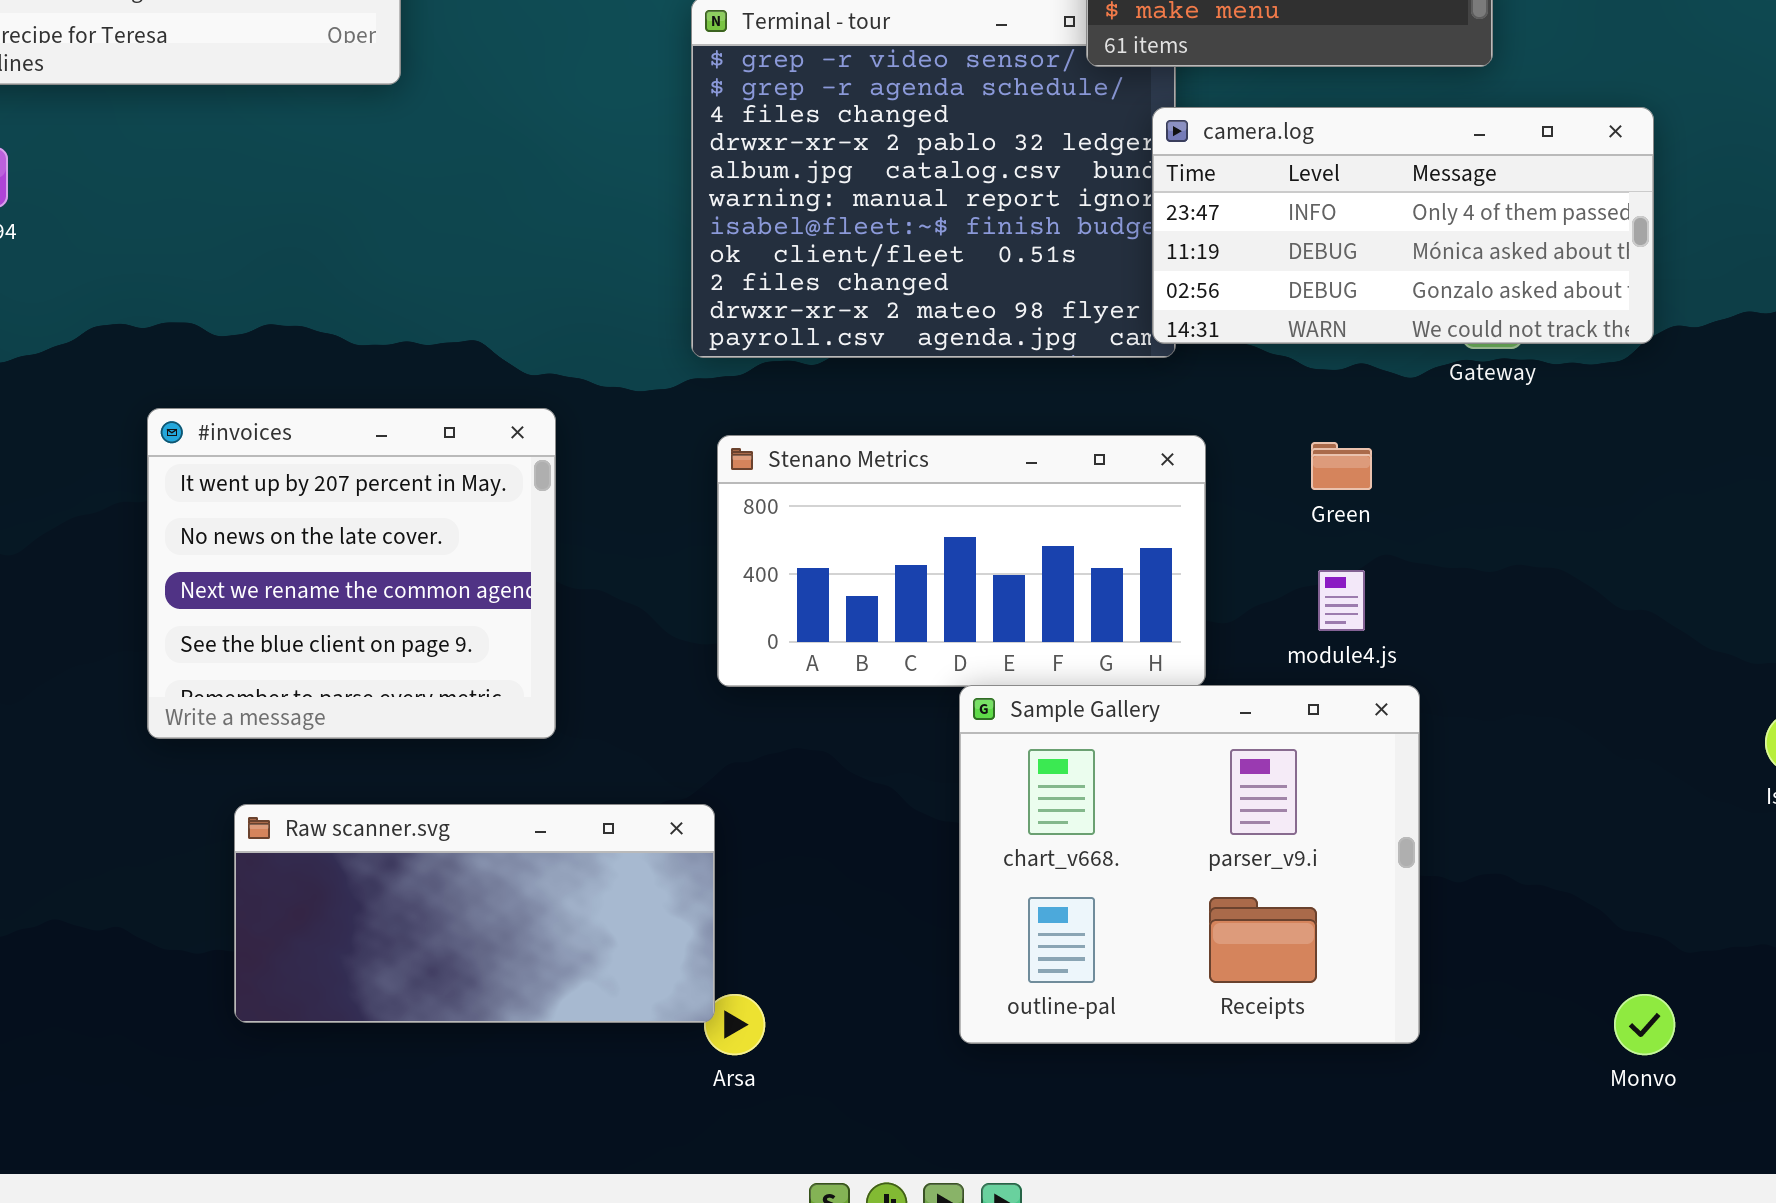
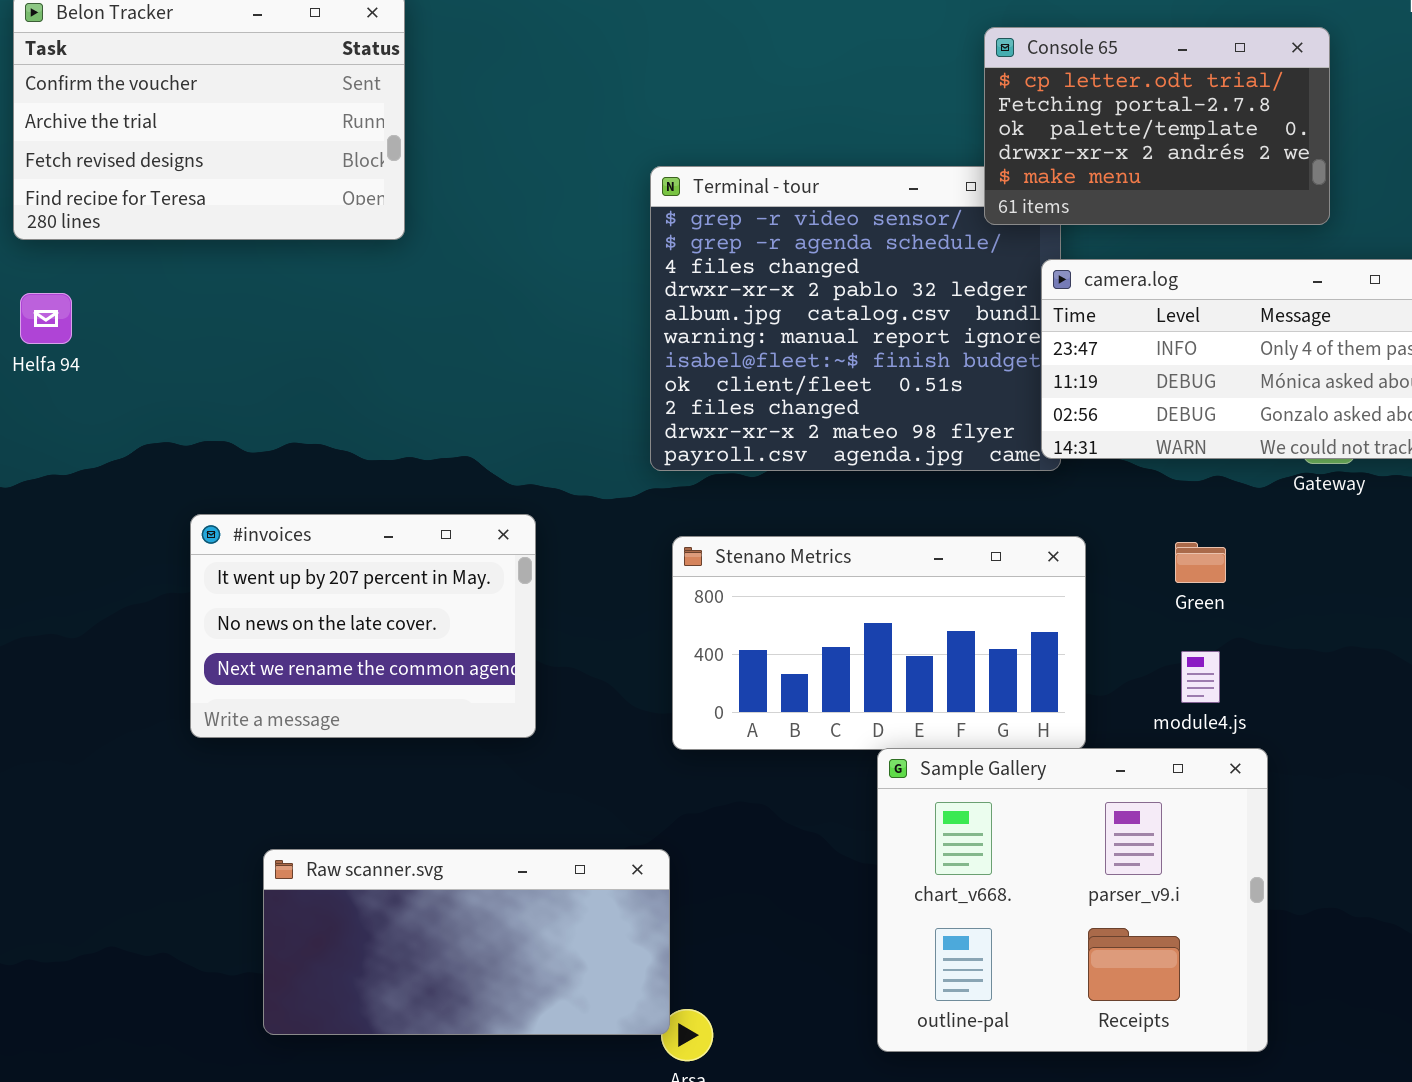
#invoices: [147,408,556,739] -> [190,514,536,738], resized

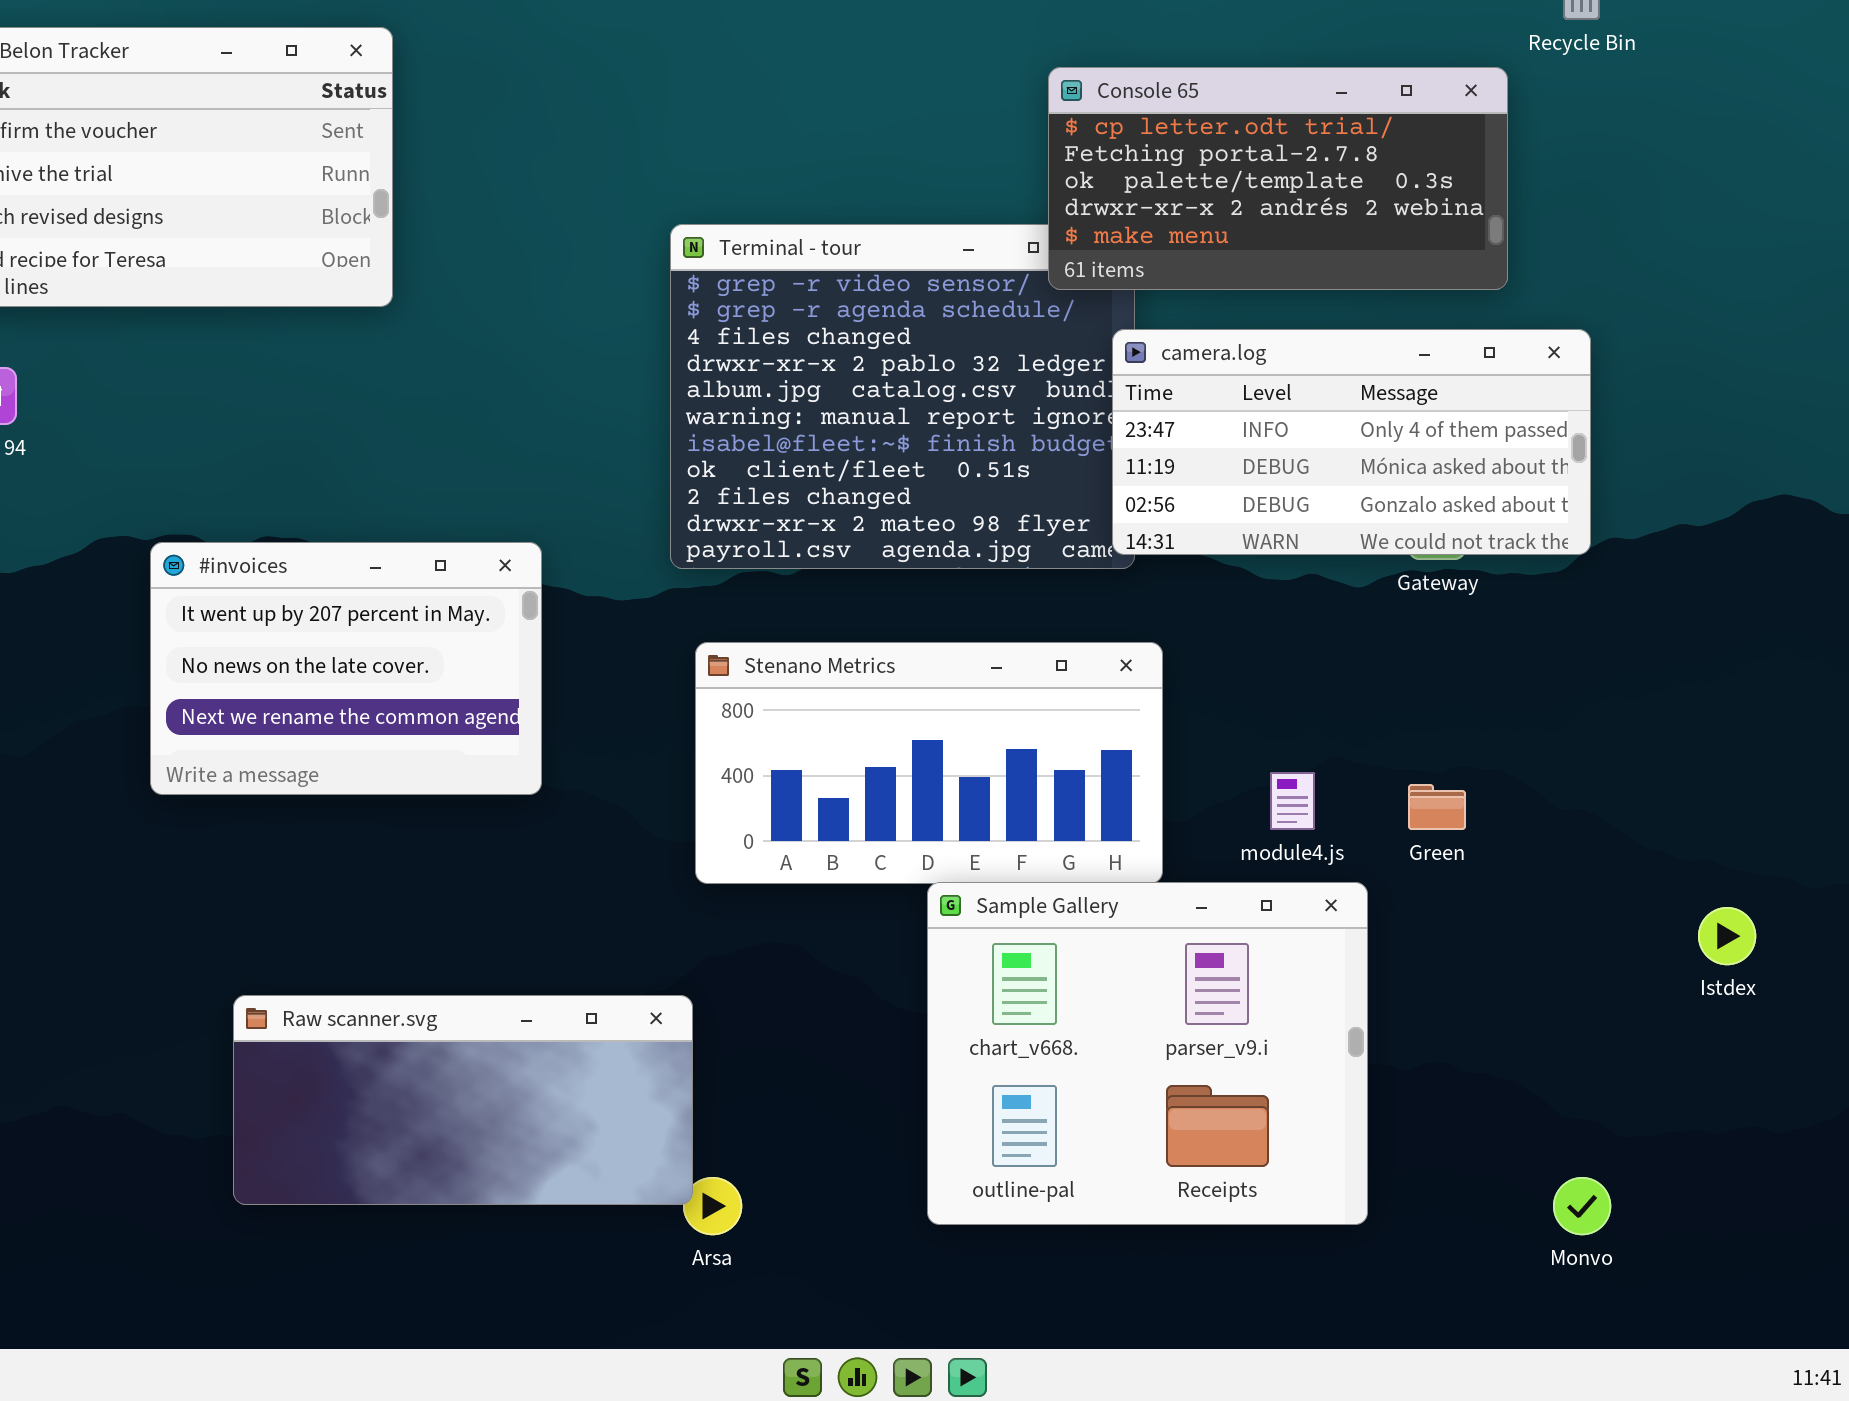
Console 65: [984,27,1330,225] -> [1048,67,1508,290], resized
#invoices: [190,514,536,738] -> [150,542,542,795], moved
Green: [1175,542,1226,583] -> [1408,784,1466,830], moved

